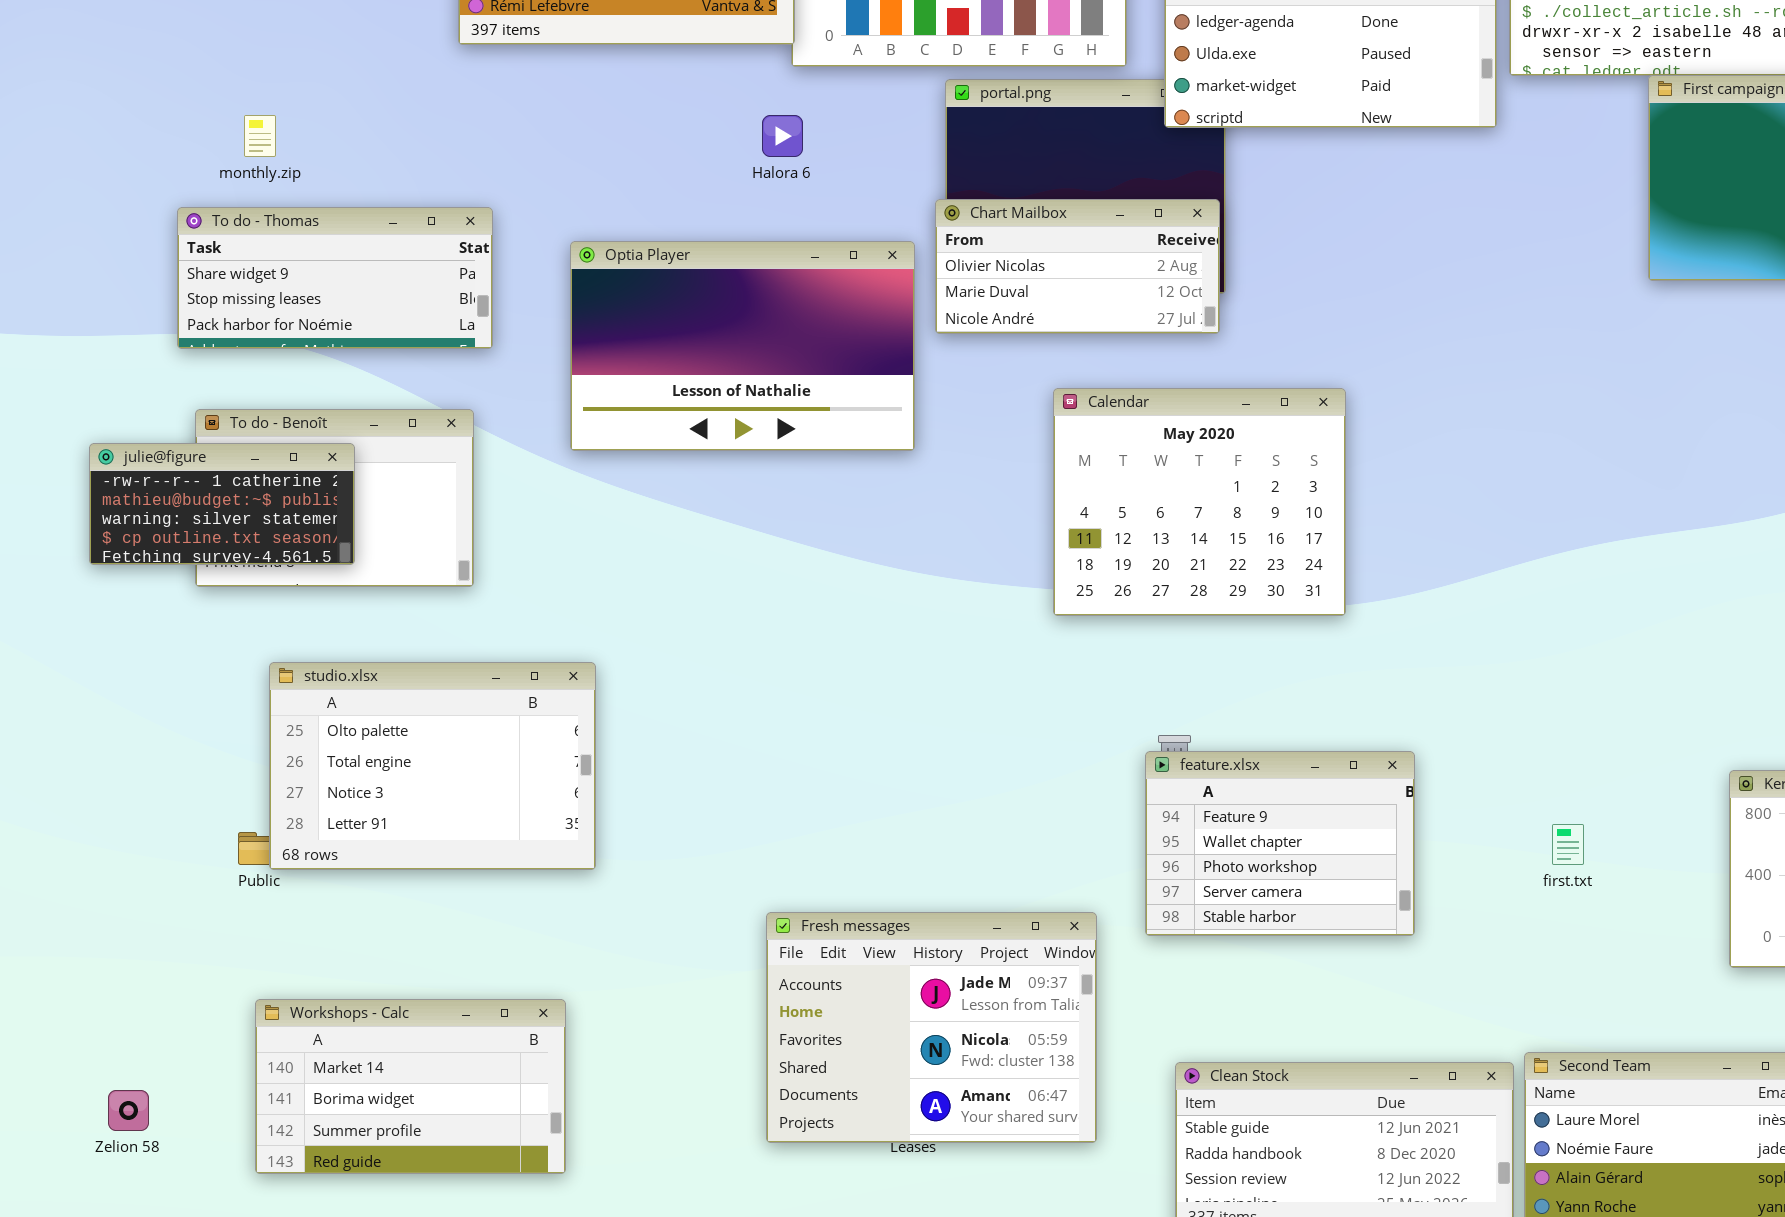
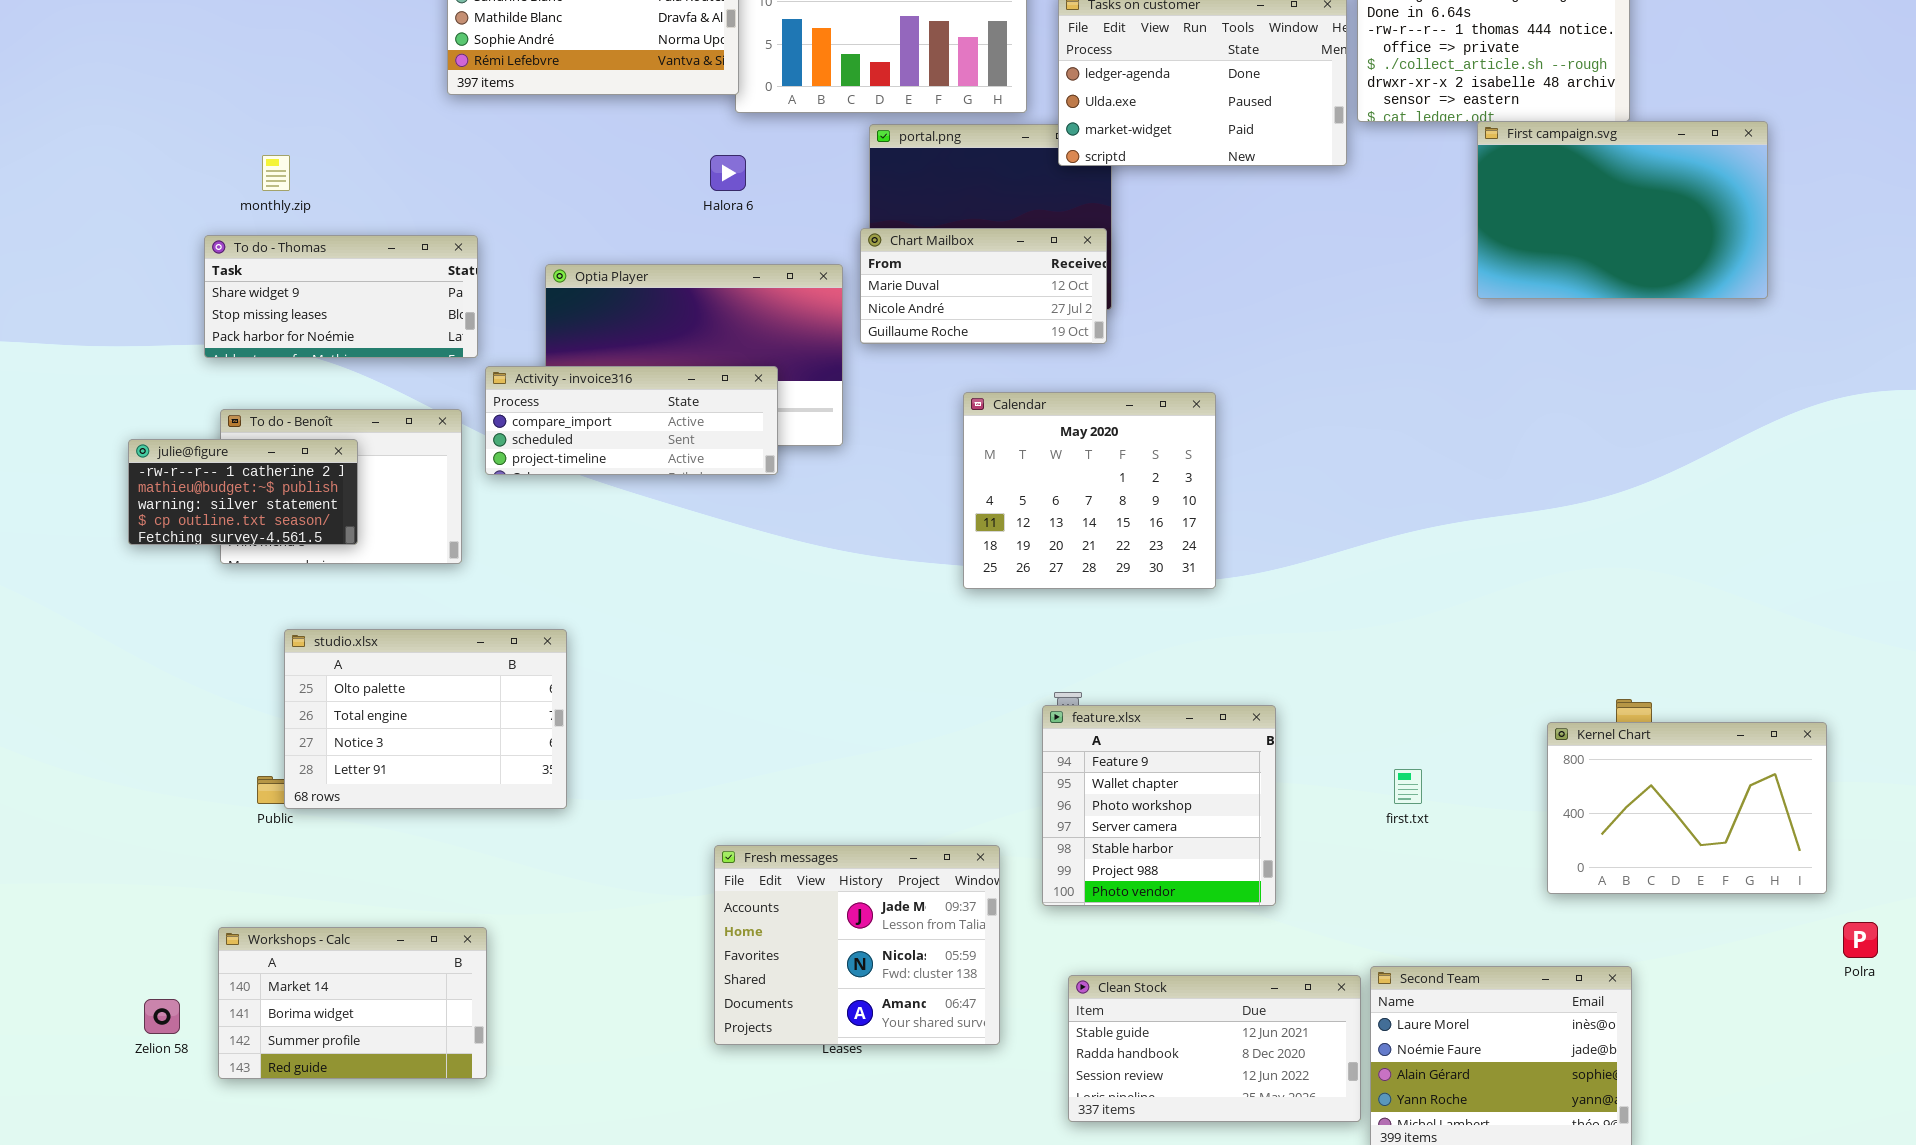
Chart Mailbox: [935,199,1220,334] -> [860,228,1107,344], scrolled down 1 row
Activity - invoice316: none -> [485,366,778,475], opened
feature.xlsx: [1145,751,1415,936] -> [1042,705,1276,906], resized
Workshops - Calc: [255,999,566,1174] -> [218,927,487,1079], moved

